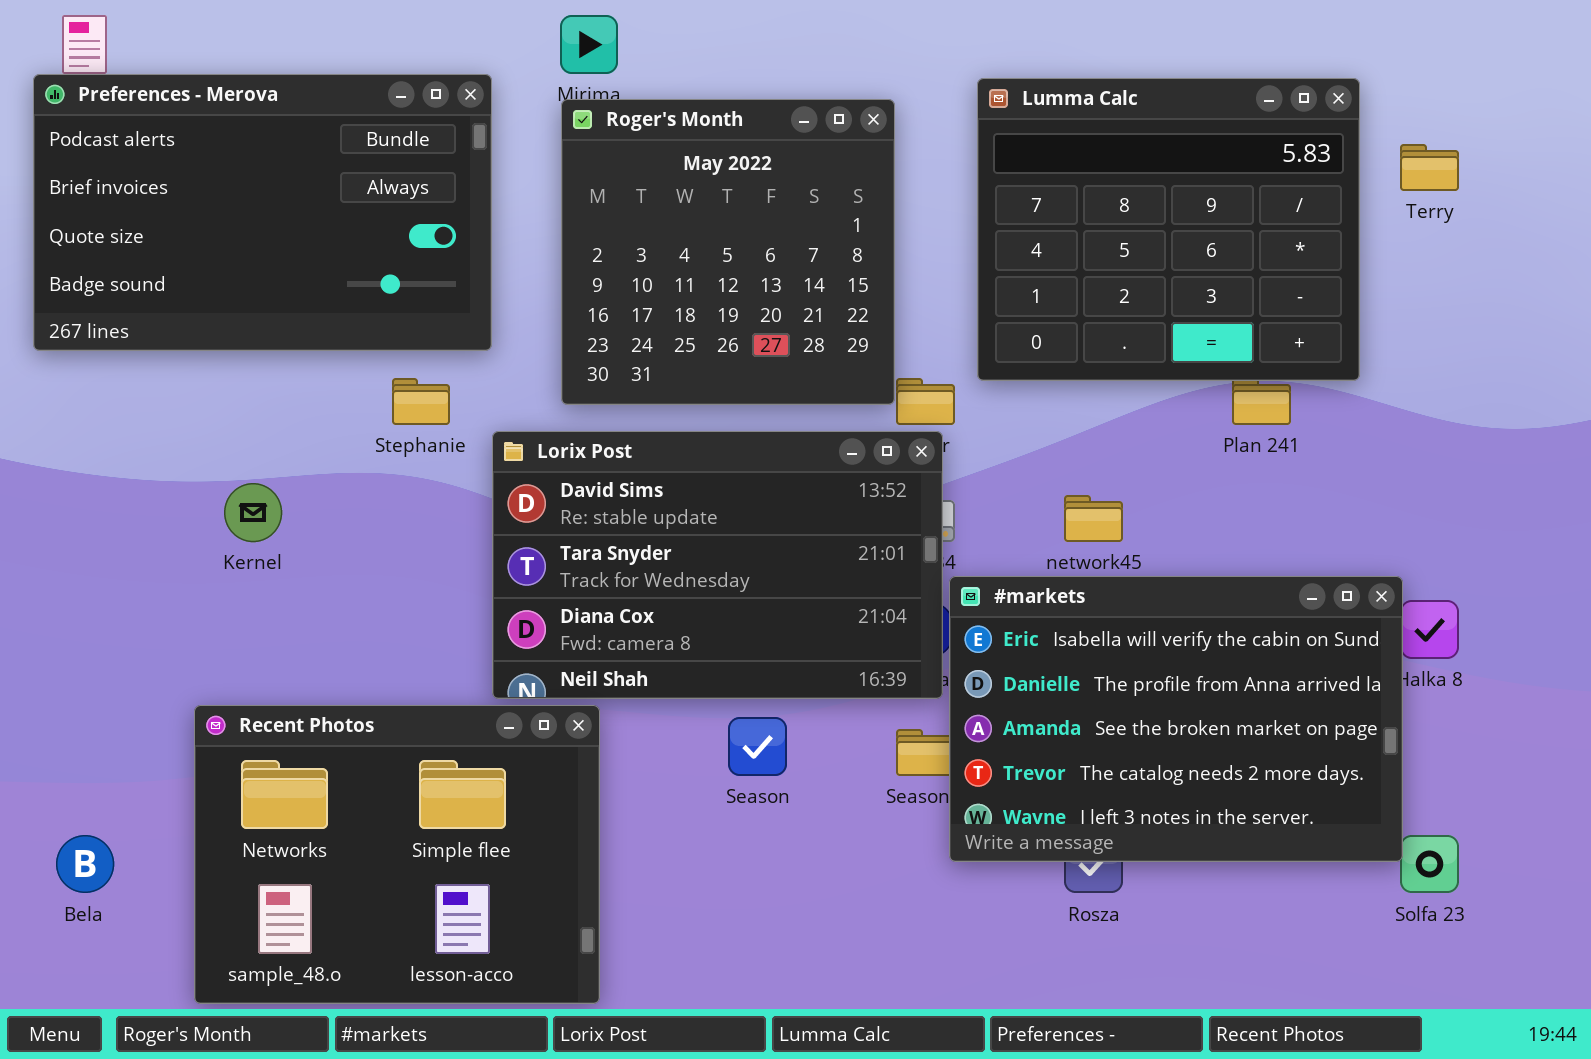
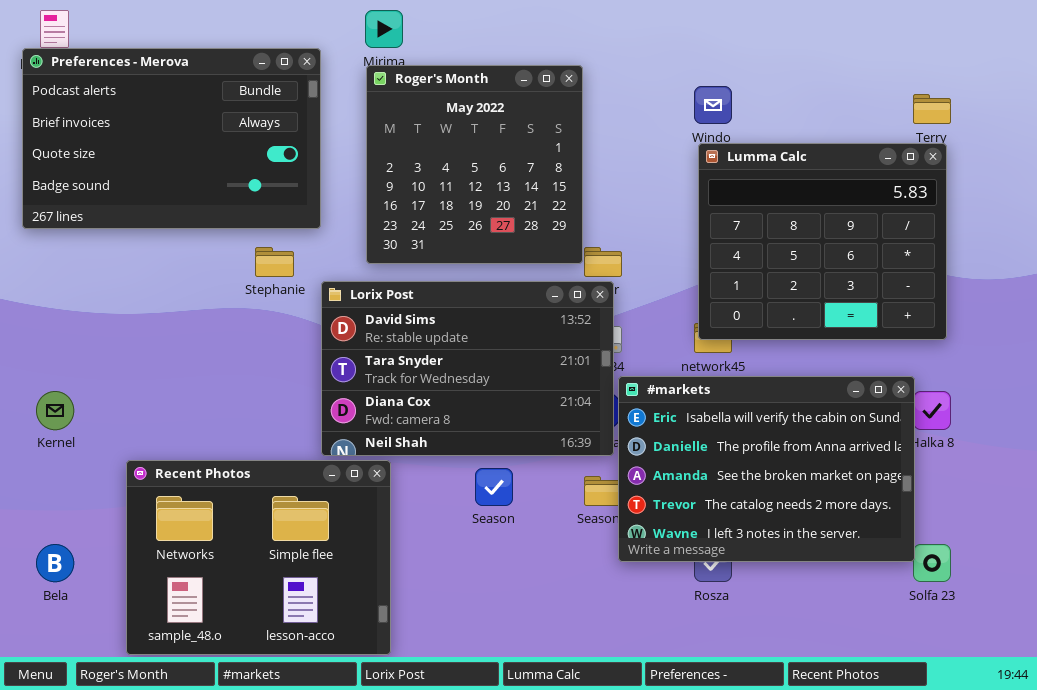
Lumma Calc: [977,78,1360,381] -> [698,143,947,340], moved
Kernel: [224,483,282,542] -> [36,391,74,430], moved

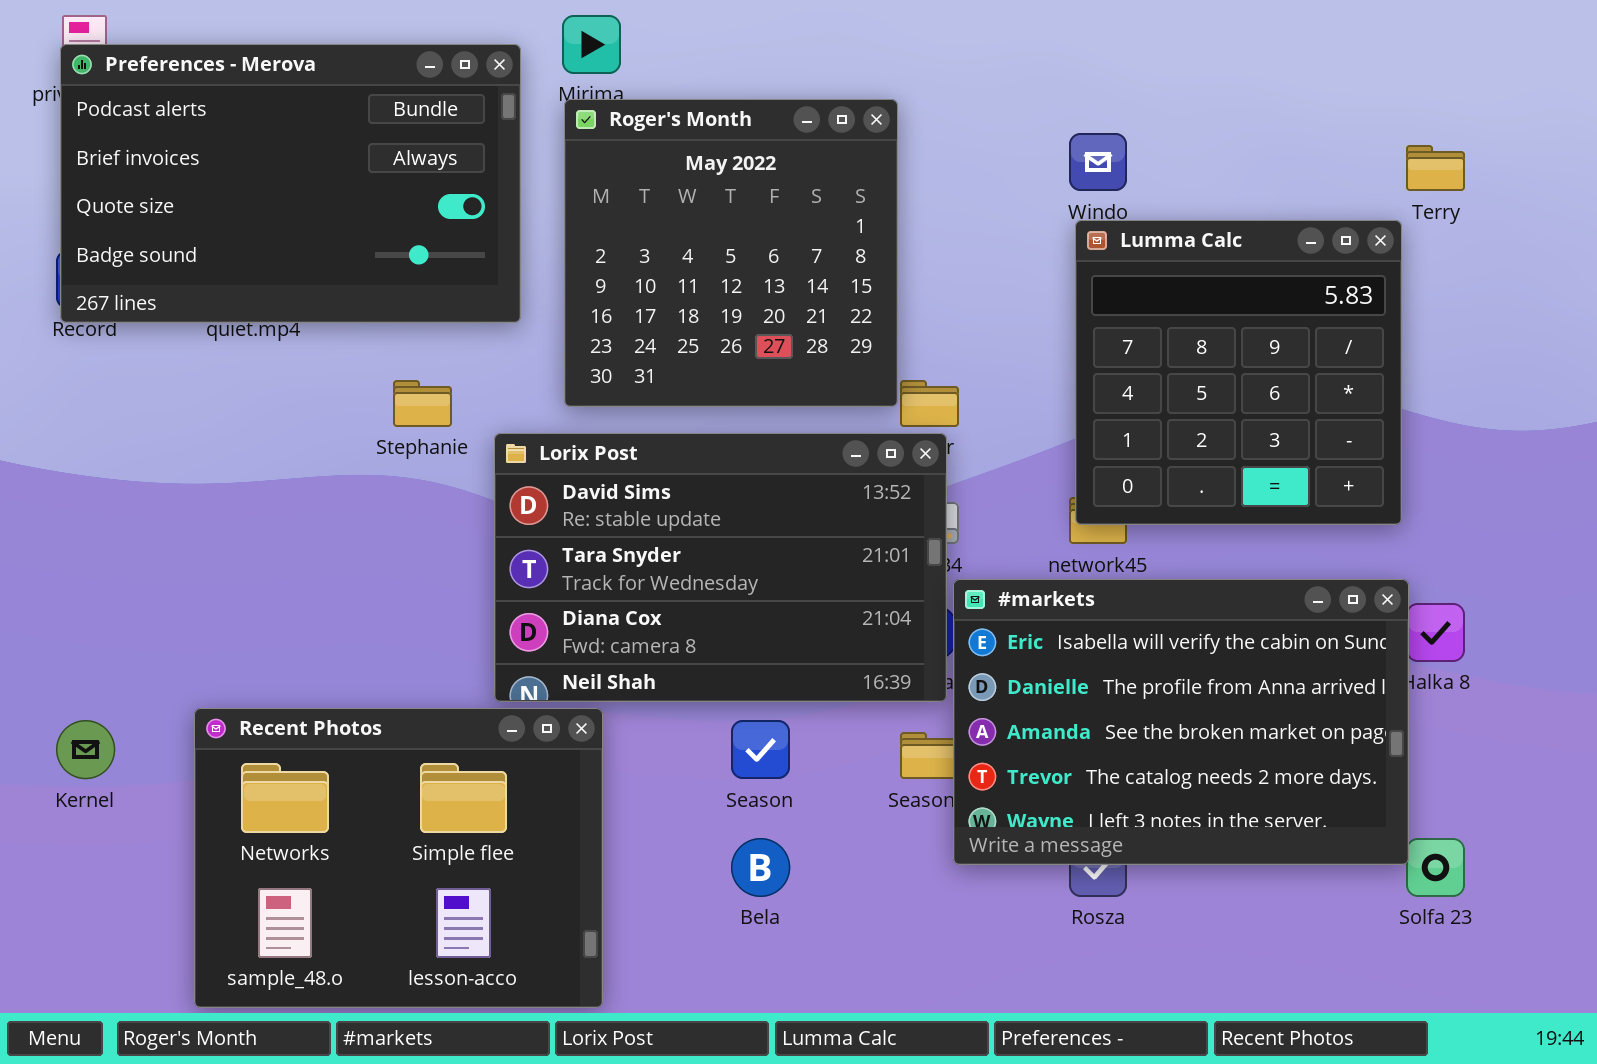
Preferences - Merova: [22,48,321,229] -> [60,44,521,323], moved
Lumma Calc: [698,143,947,340] -> [1075,220,1402,525], resized
Kernel: [36,391,74,430] -> [56,720,115,779], moved
Bela: [36,544,74,582] -> [731,838,790,897], moved

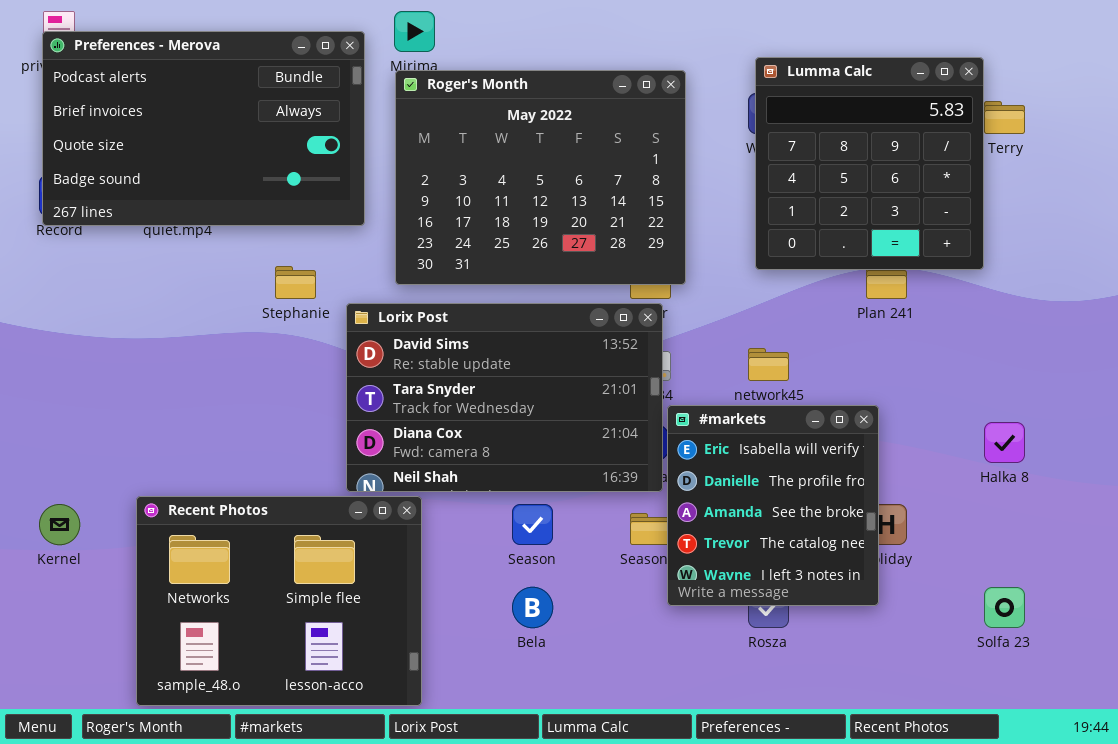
Roger's Month: [564,99,898,407] -> [395,70,686,285], resized
Lumma Calc: [1075,220,1402,525] -> [755,57,984,270], moved
#markets: [953,579,1409,865] -> [667,405,879,606], resized

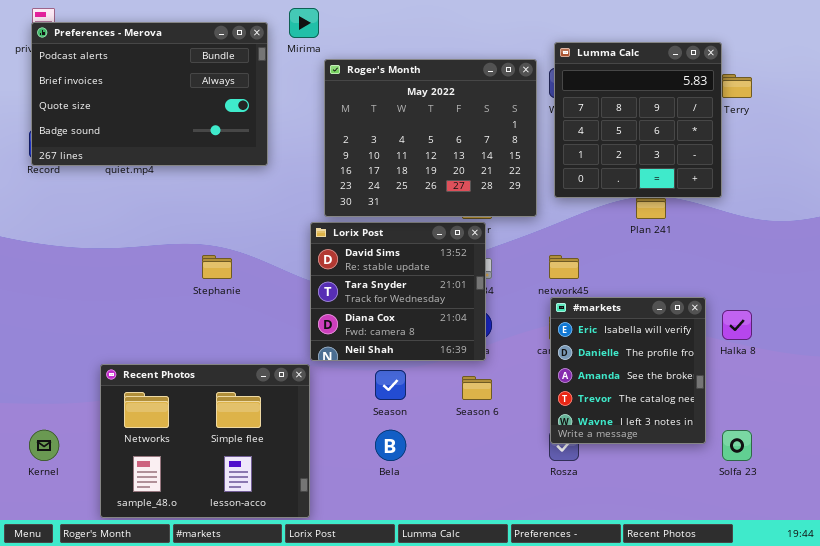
Roger's Month: [395,70,686,285] -> [324,59,537,217], moved
Stephanie: [275,266,316,299] -> [202,255,232,279], moved
Lorix Post: [346,303,663,492] -> [310,222,486,361], resized
#markets: [667,405,879,606] -> [550,297,706,444], moved
Kernel: [39,504,80,545] -> [29,430,59,461], moved

